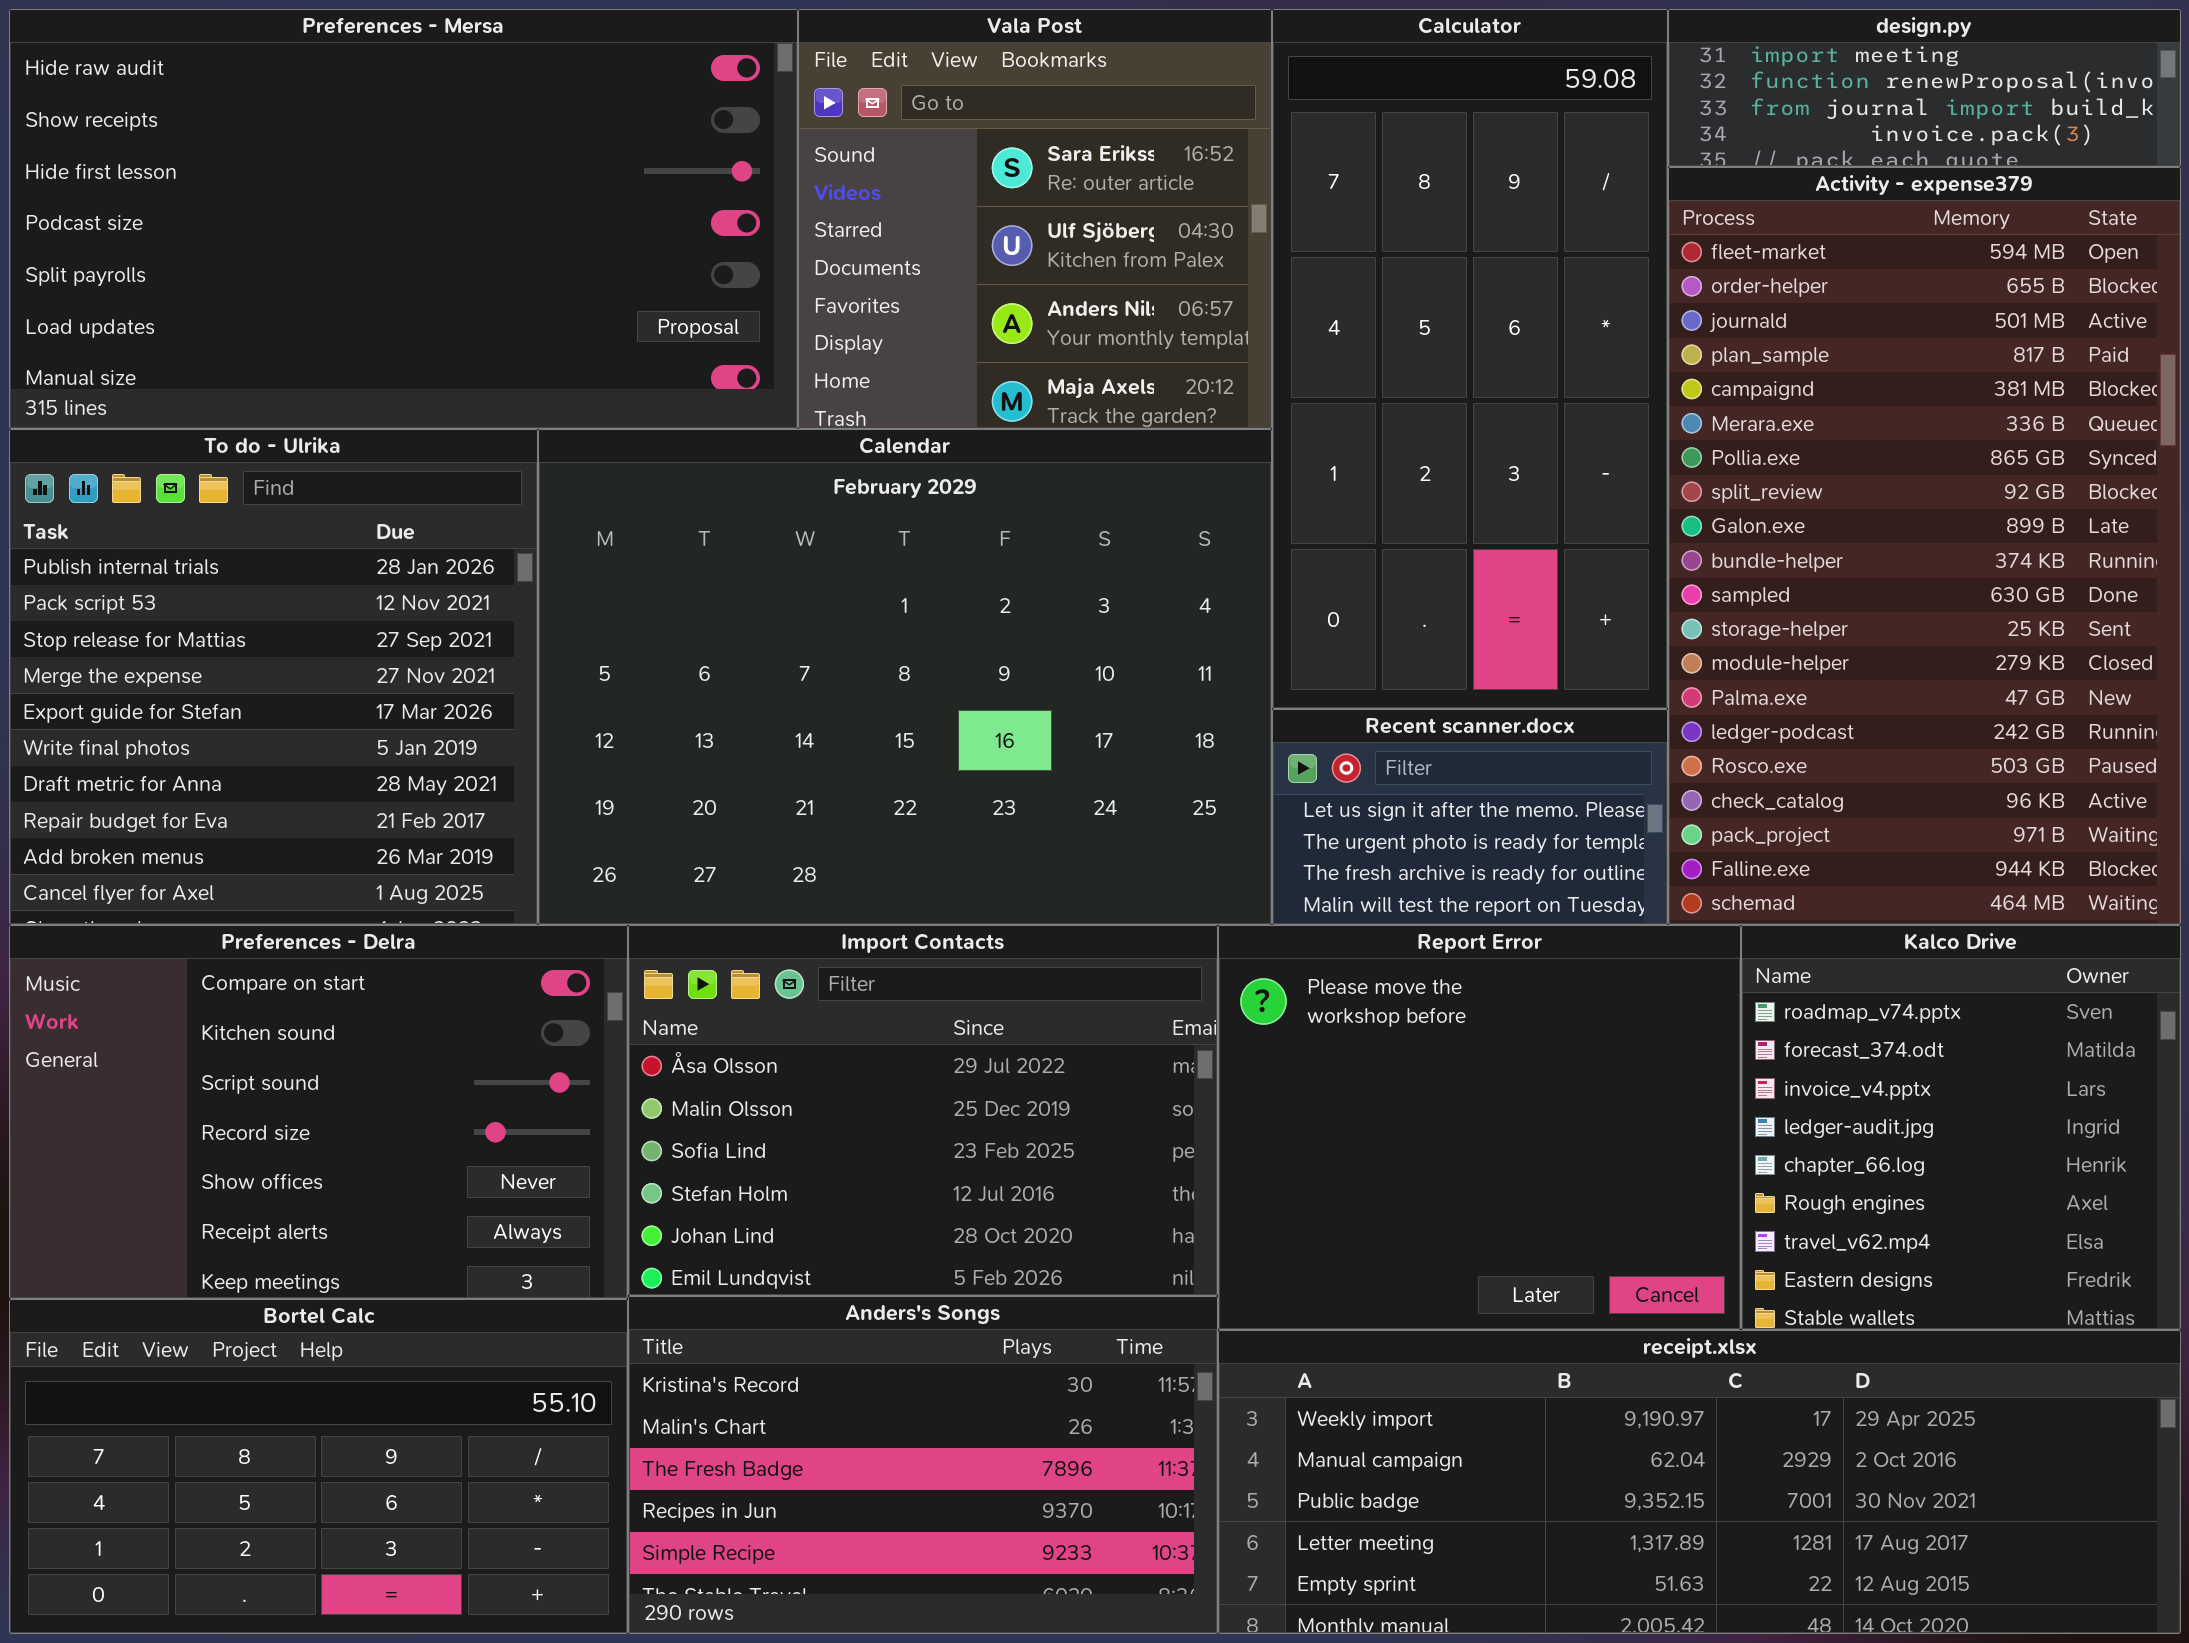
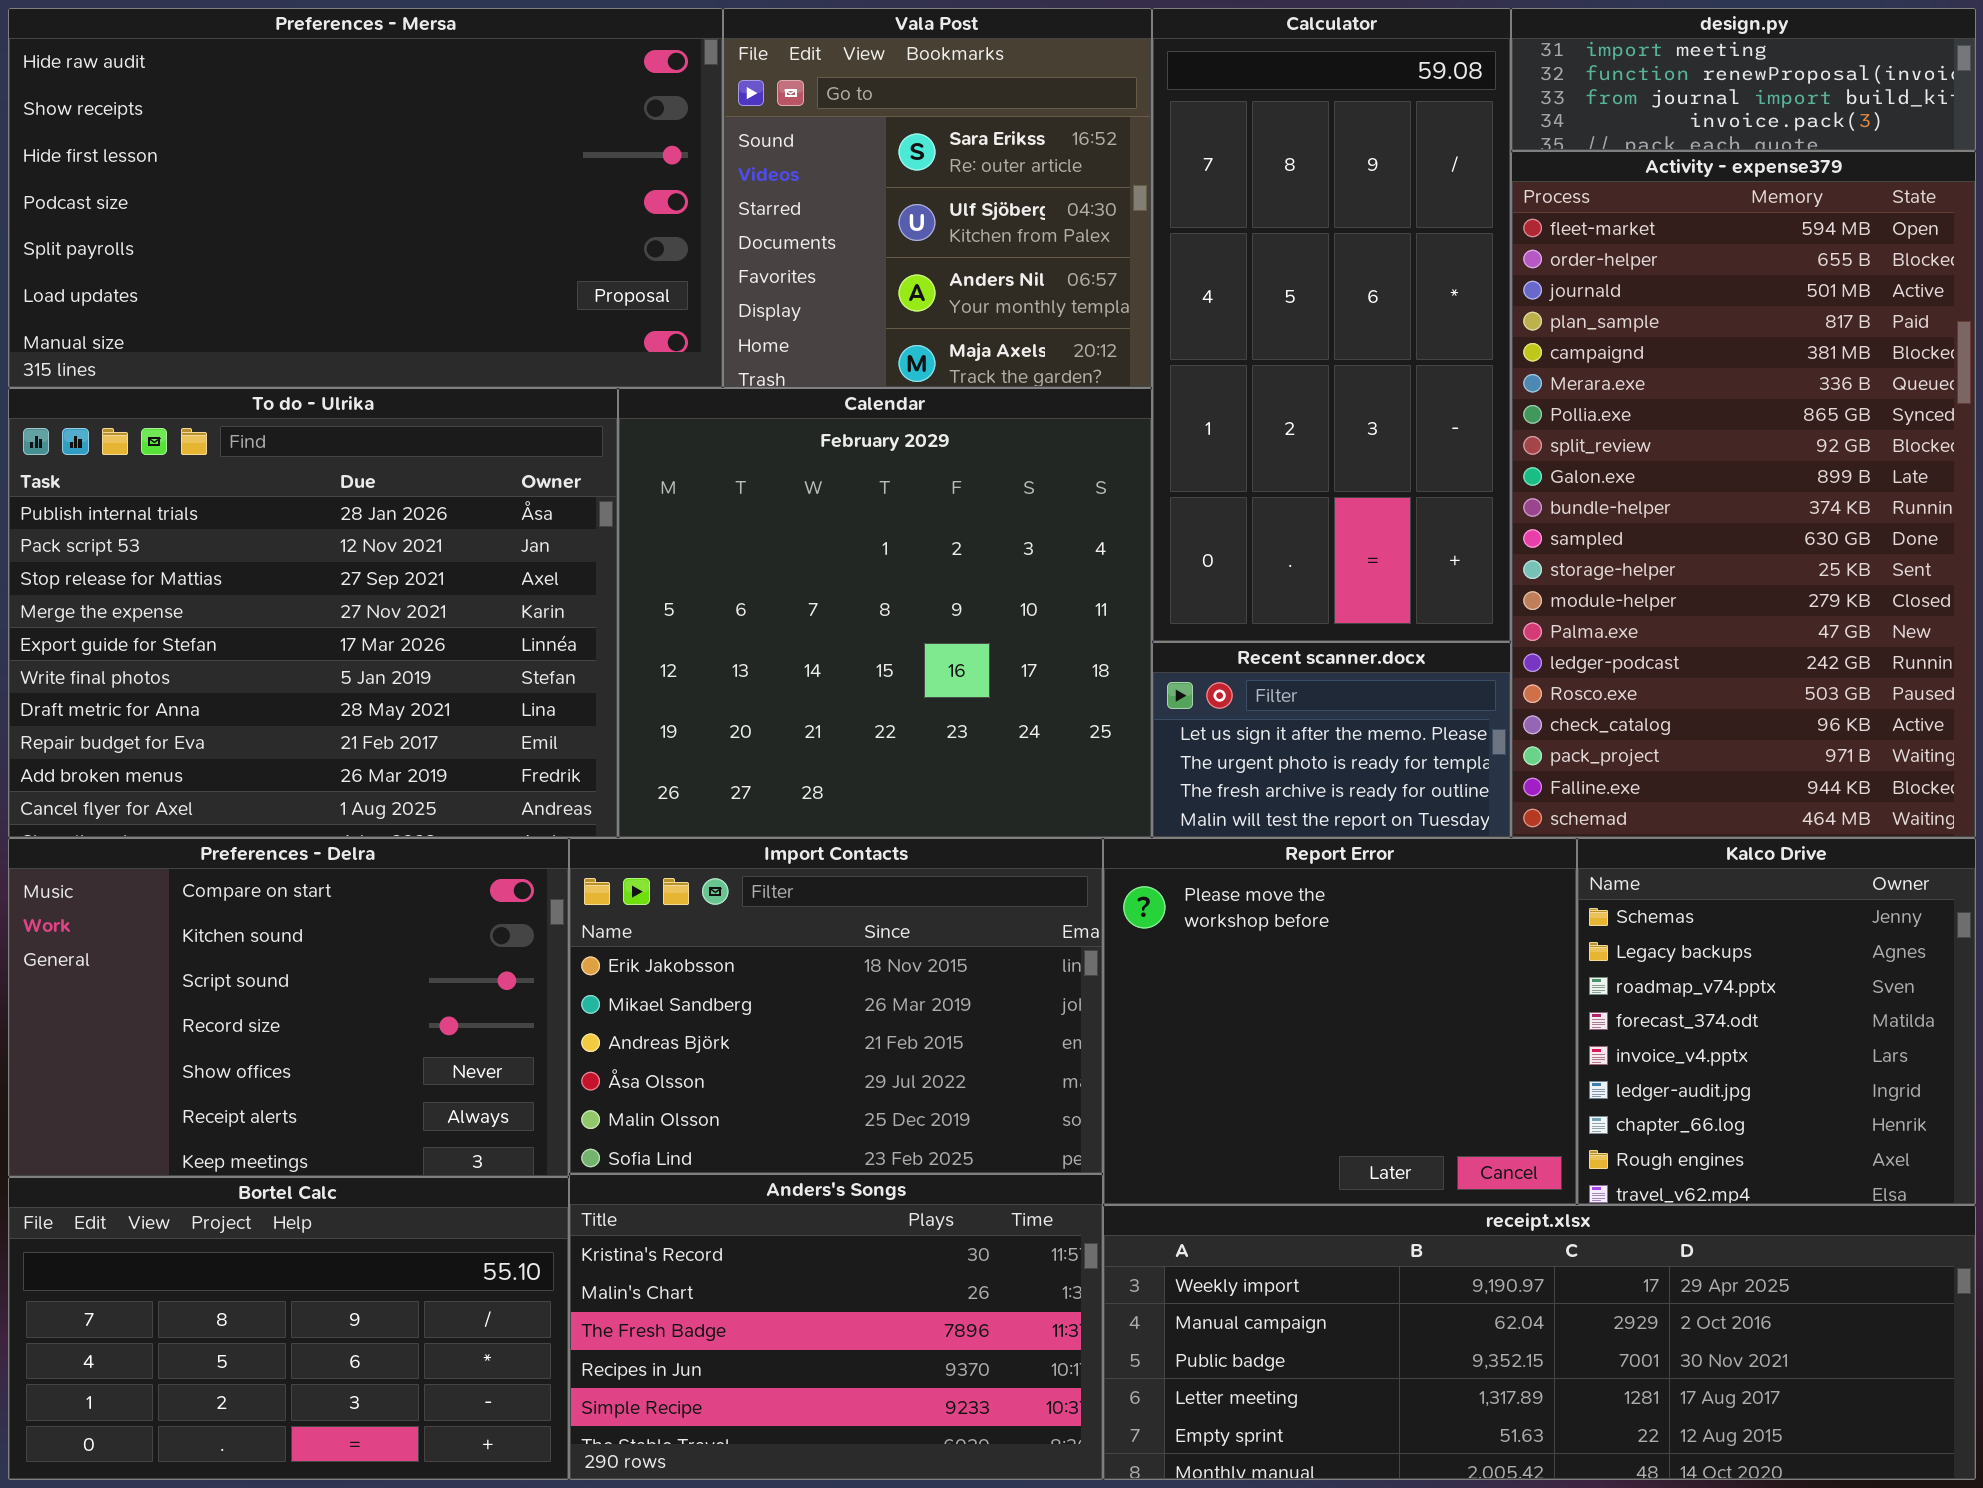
To do - Ulrika: [9,429,538,925] -> [8,388,618,838], resized
Calendar: [538,429,1272,925] -> [618,388,1152,838], resized
Import Contacts: [628,925,1218,1296] -> [569,838,1103,1174], scrolled up 3 rows
Kalco Drive: [1741,925,2181,1330] -> [1577,838,1976,1205], scrolled up 2 rows

